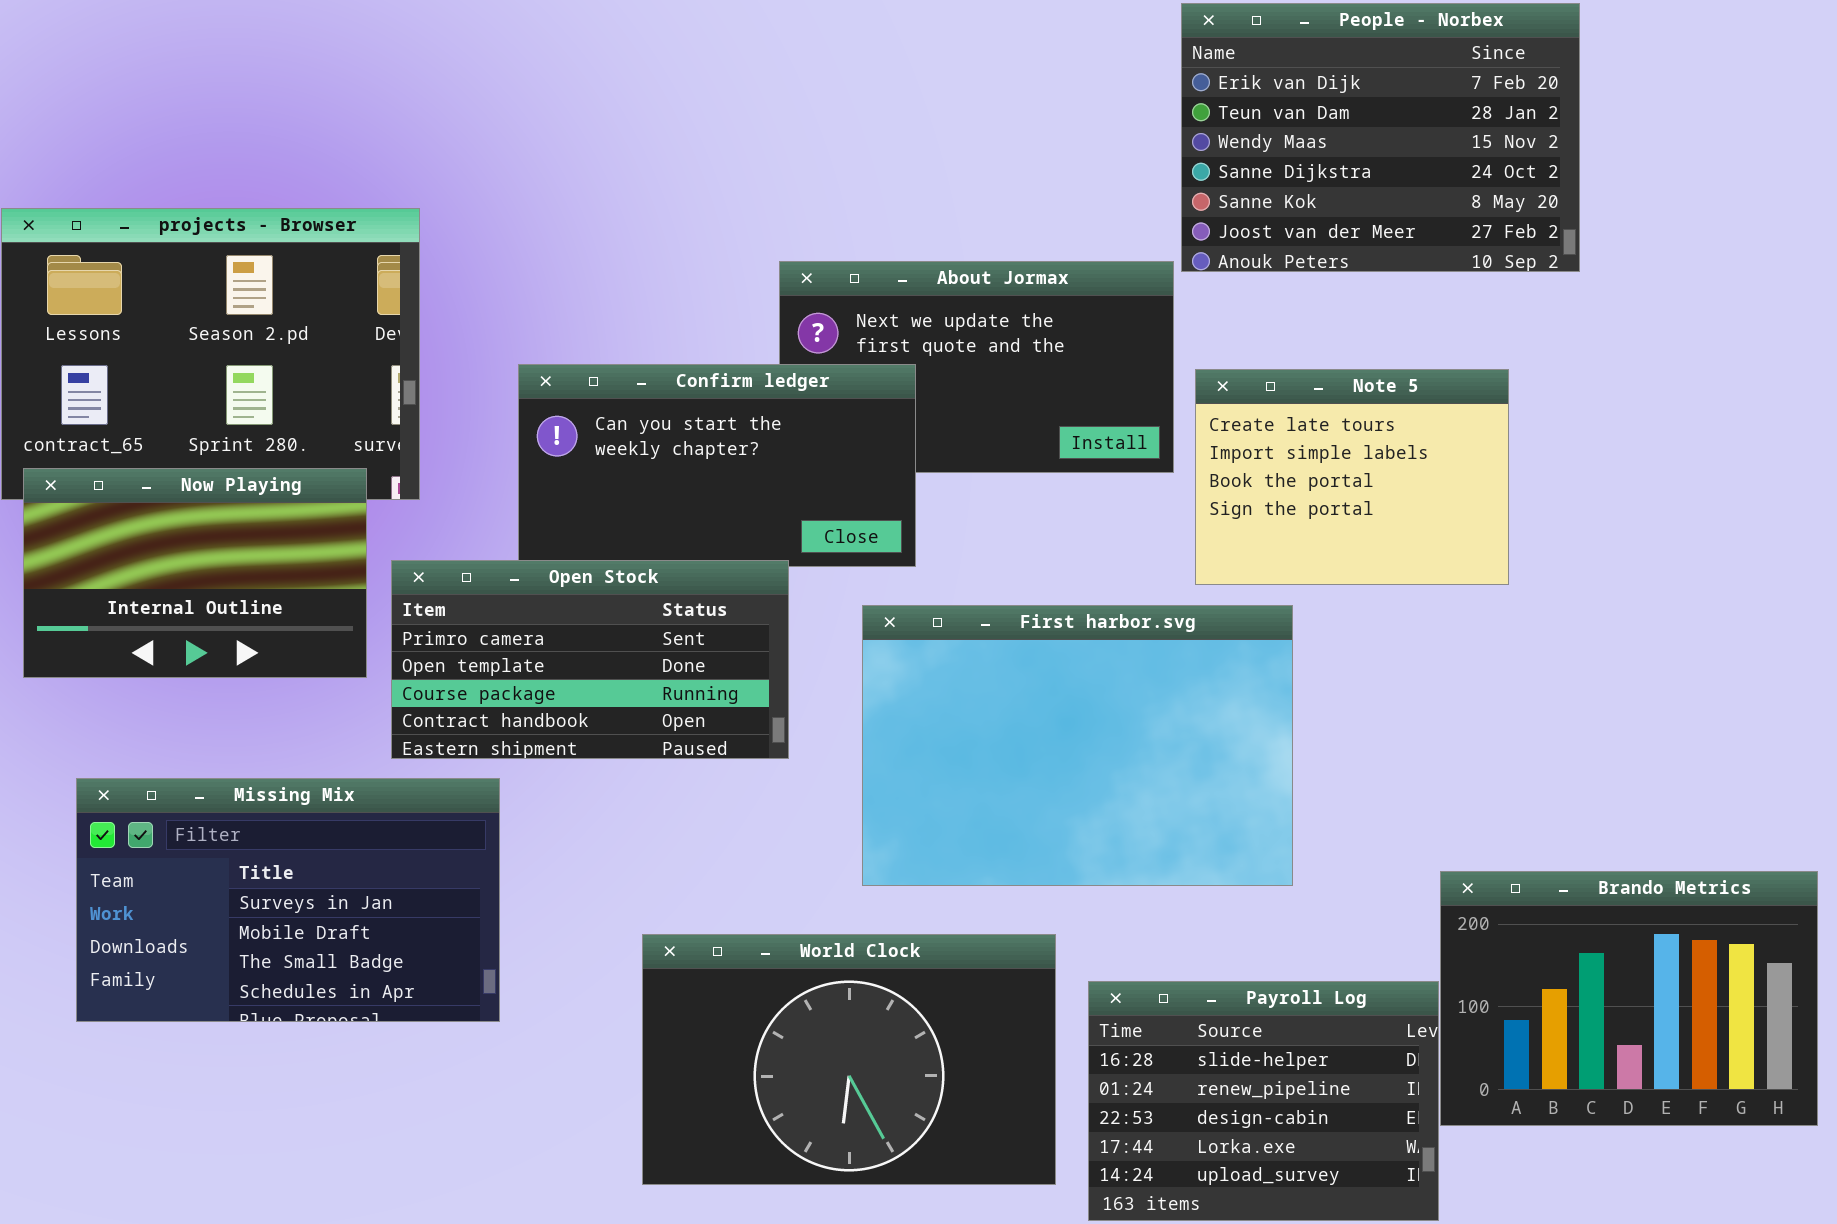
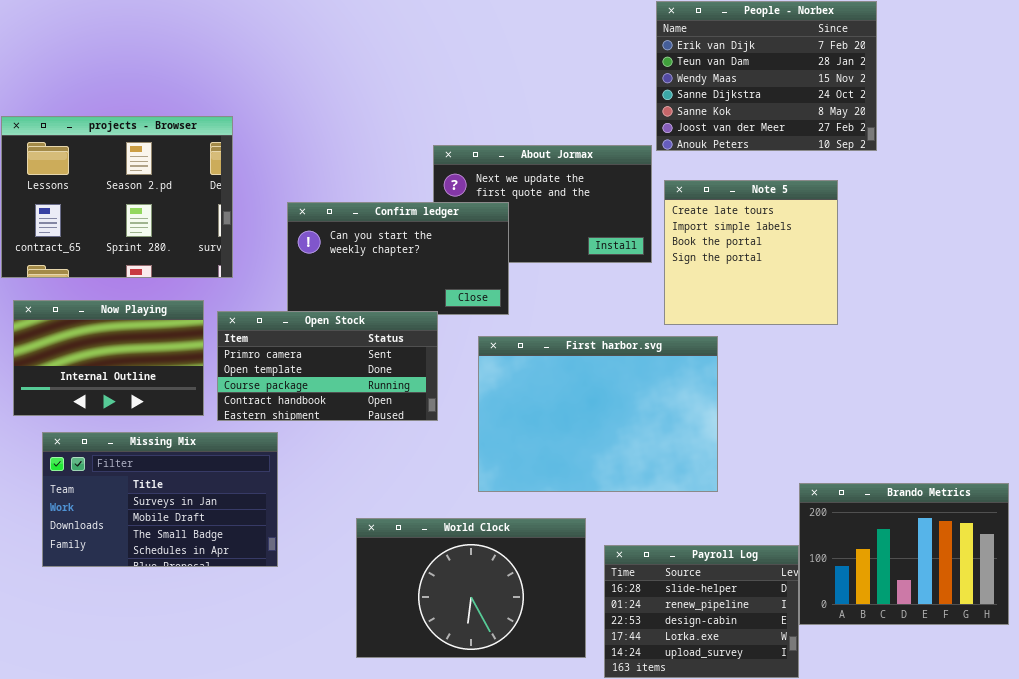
Note 5: [1195,369,1509,585] -> [664,180,838,325], resized
Now Playing: [23,468,367,678] -> [13,300,204,416], moved

